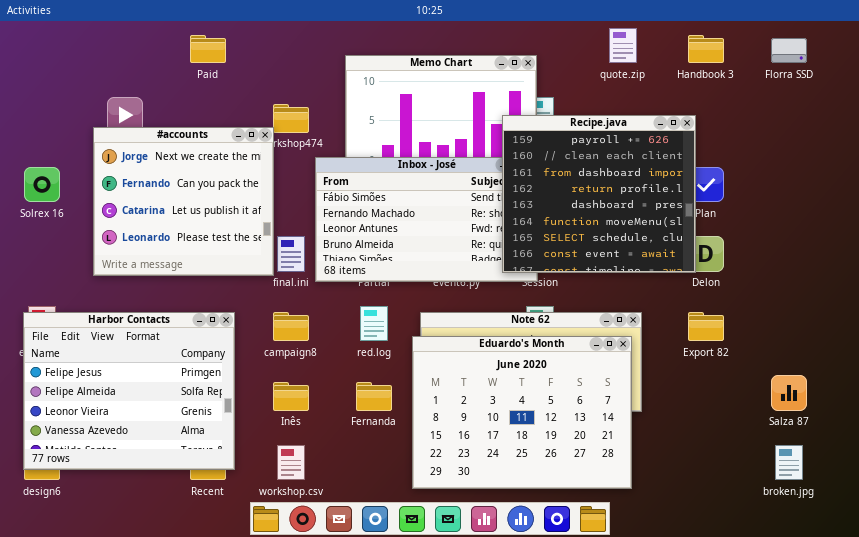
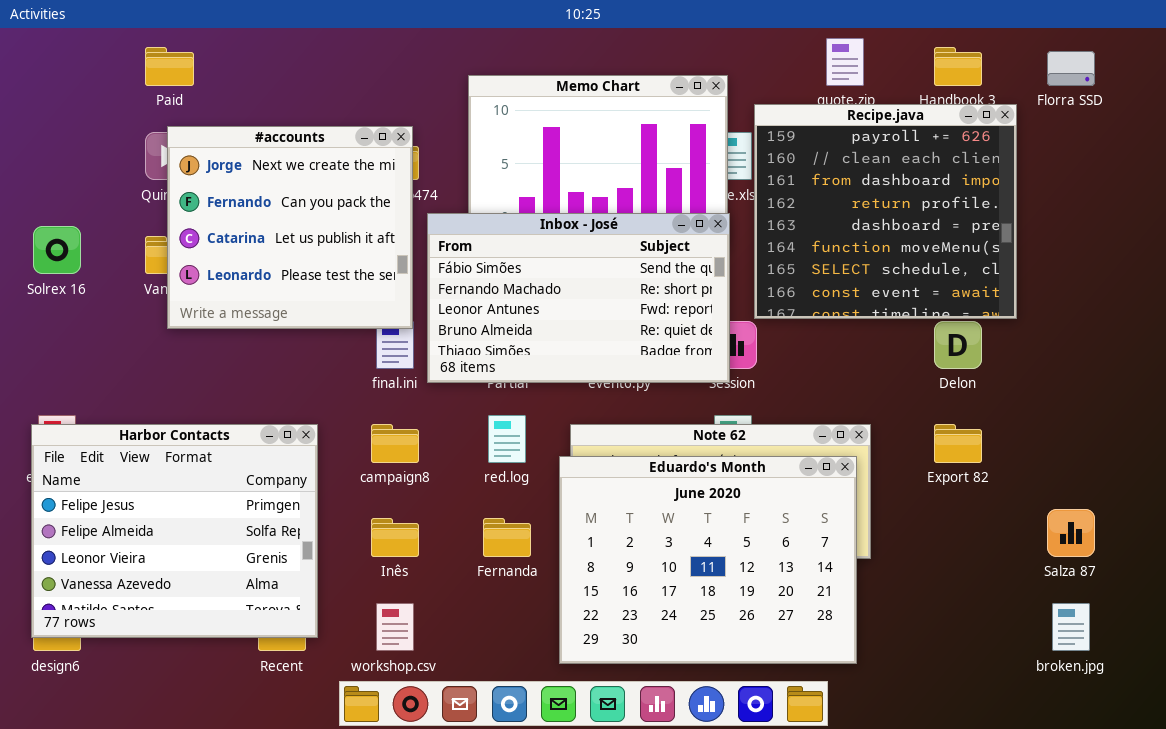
Paid: [190,35,226,63] -> [145,47,194,86], moved
Recipe.java: [502,115,696,273] -> [754,104,1017,319], moved
#accounts: [93,127,274,276] -> [167,126,413,329], moved

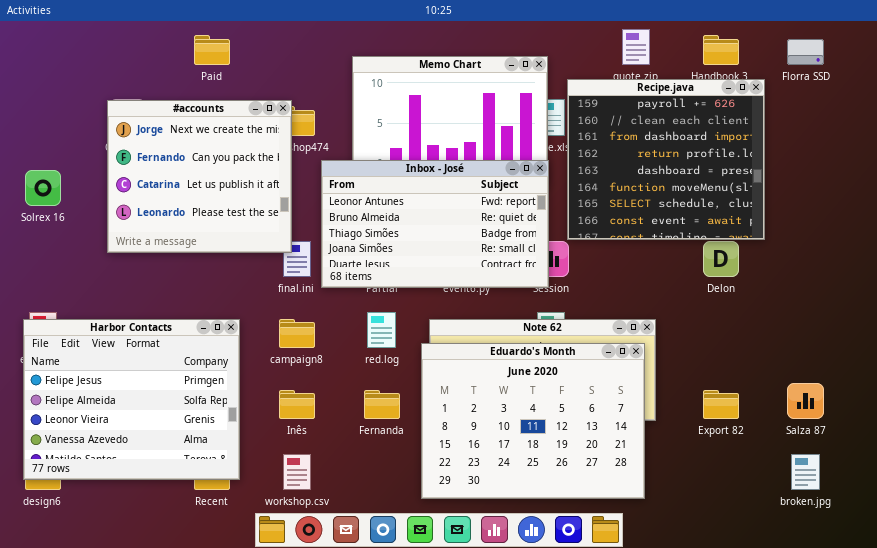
Paid: [145,47,194,86] -> [194,35,230,65], moved
#accounts: [167,126,413,329] -> [107,100,292,253], moved
Inbox - José: [427,213,730,383] -> [321,160,549,288], scrolled down 2 rows
Export 82: [934,424,982,463] -> [703,390,739,419], moved

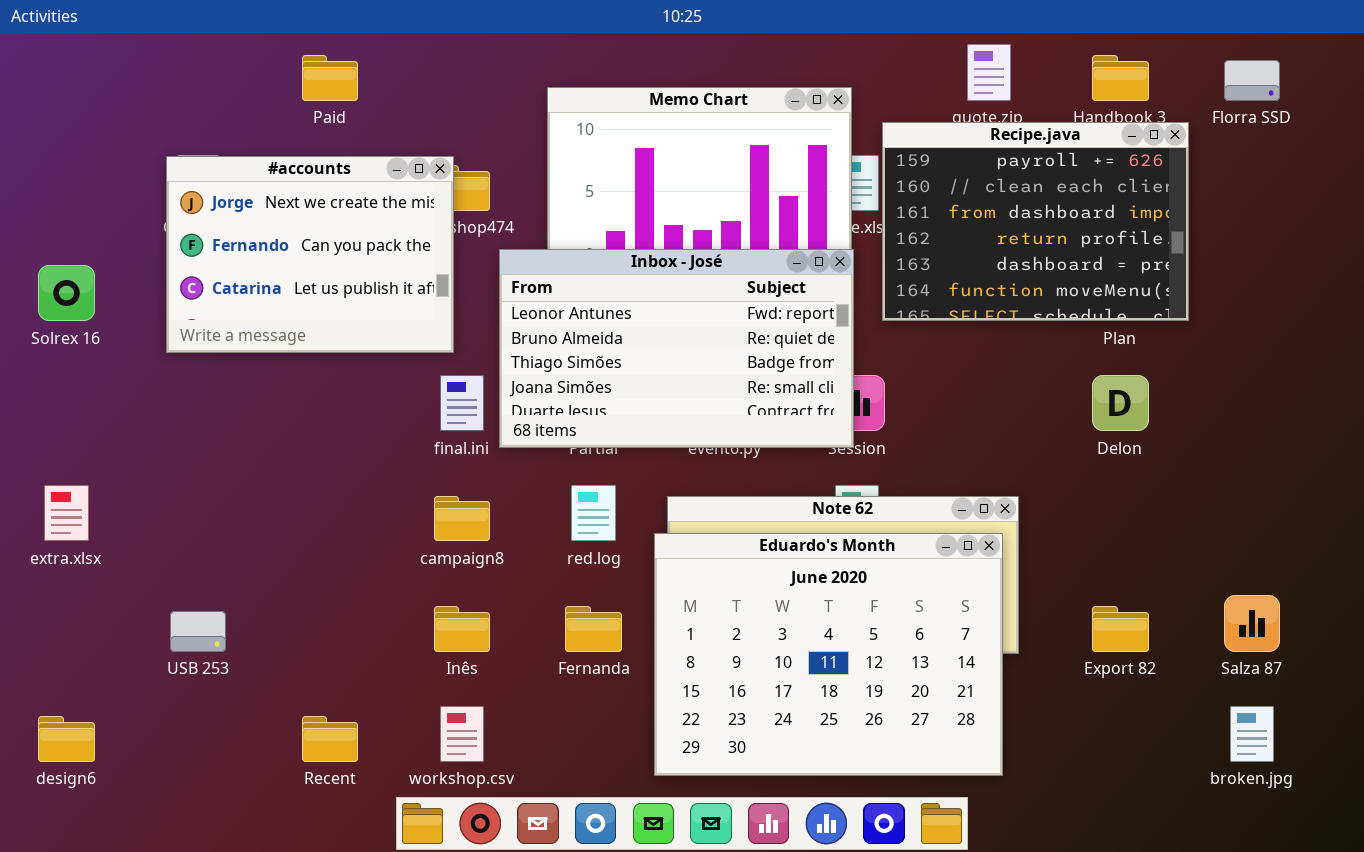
Recipe.java: [567,79,765,240] -> [882,122,1189,321], resized
#accounts: [107,100,292,253] -> [166,156,454,353], resized
Harbor Contacts: [23,319,240,480] -> none, closed

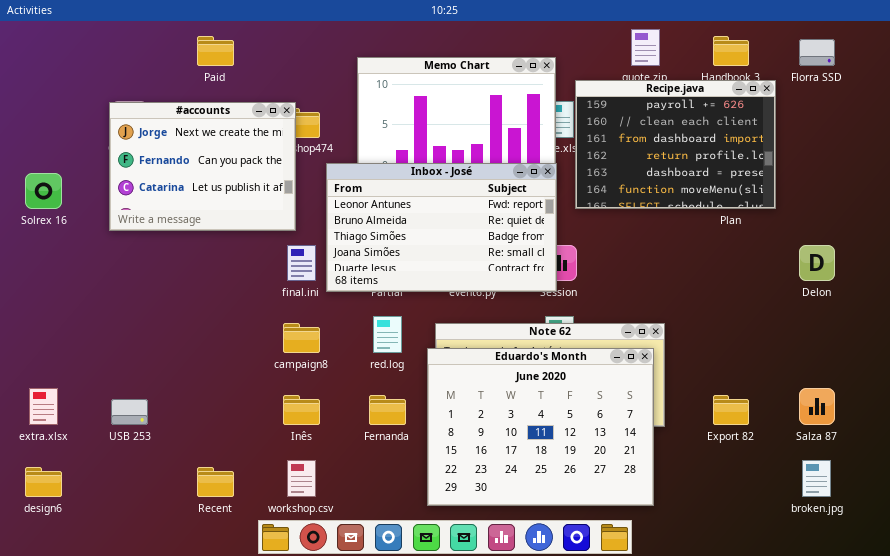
Delon: [1092,375,1149,431] -> [799,245,835,281], moved
extra.xlsx: [44,485,89,541] -> [29,388,58,425], moved

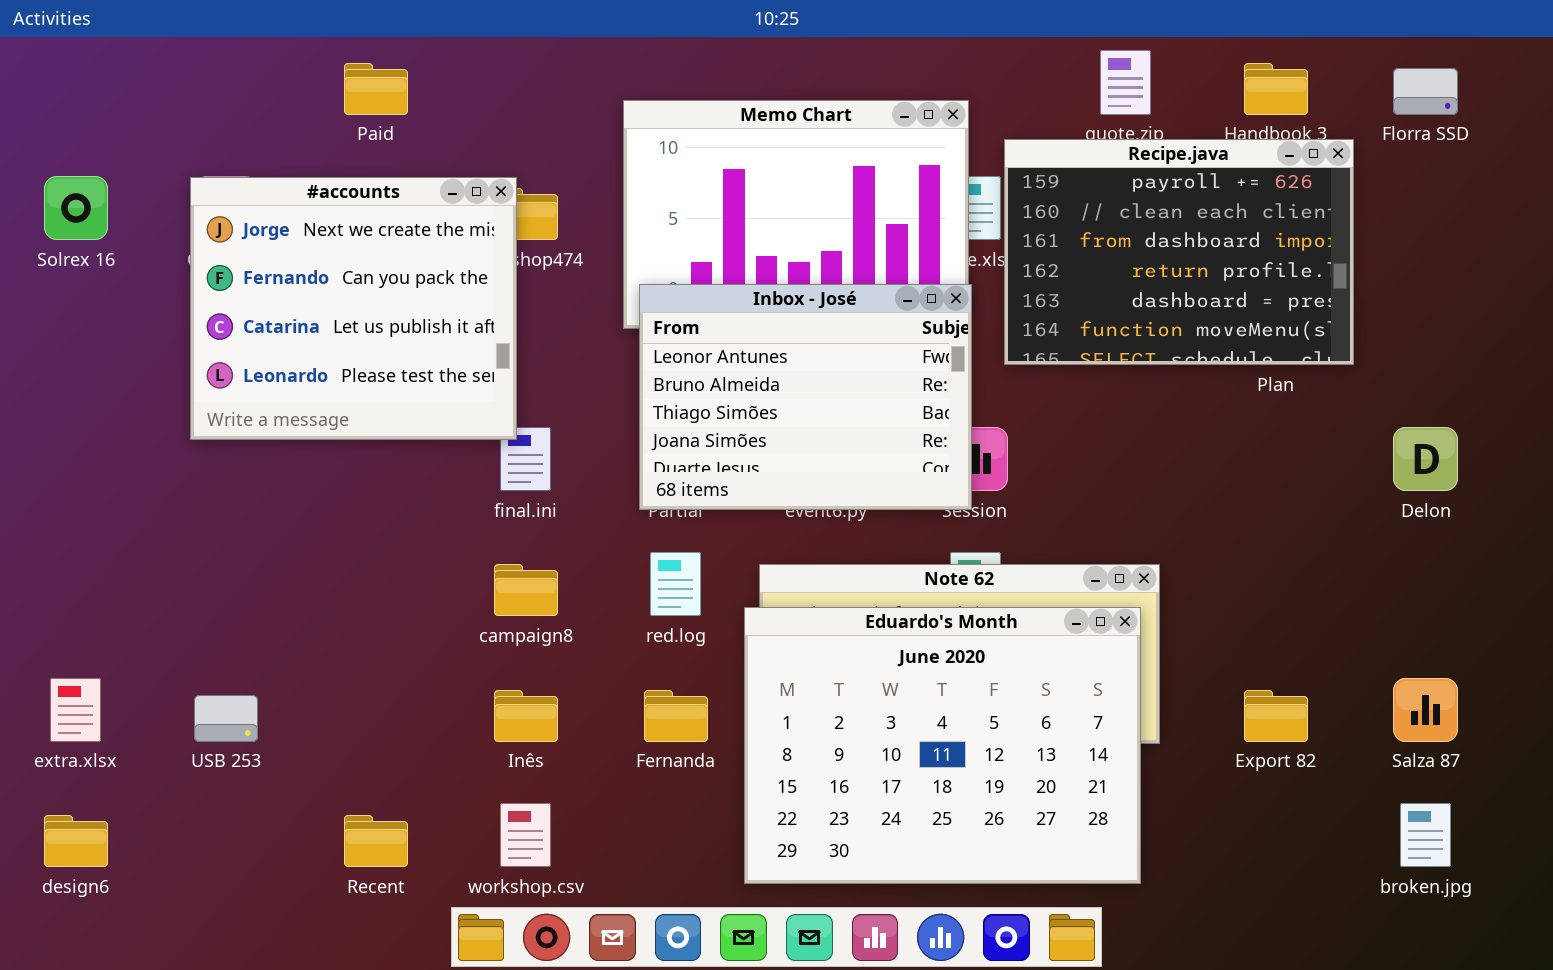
#accounts: [109,102,296,231] -> [190,177,517,440], resized
Inbox - José: [326,163,557,292] -> [639,284,972,510], resized
Solrex 16: [25,173,62,209] -> [44,176,108,240], moved

